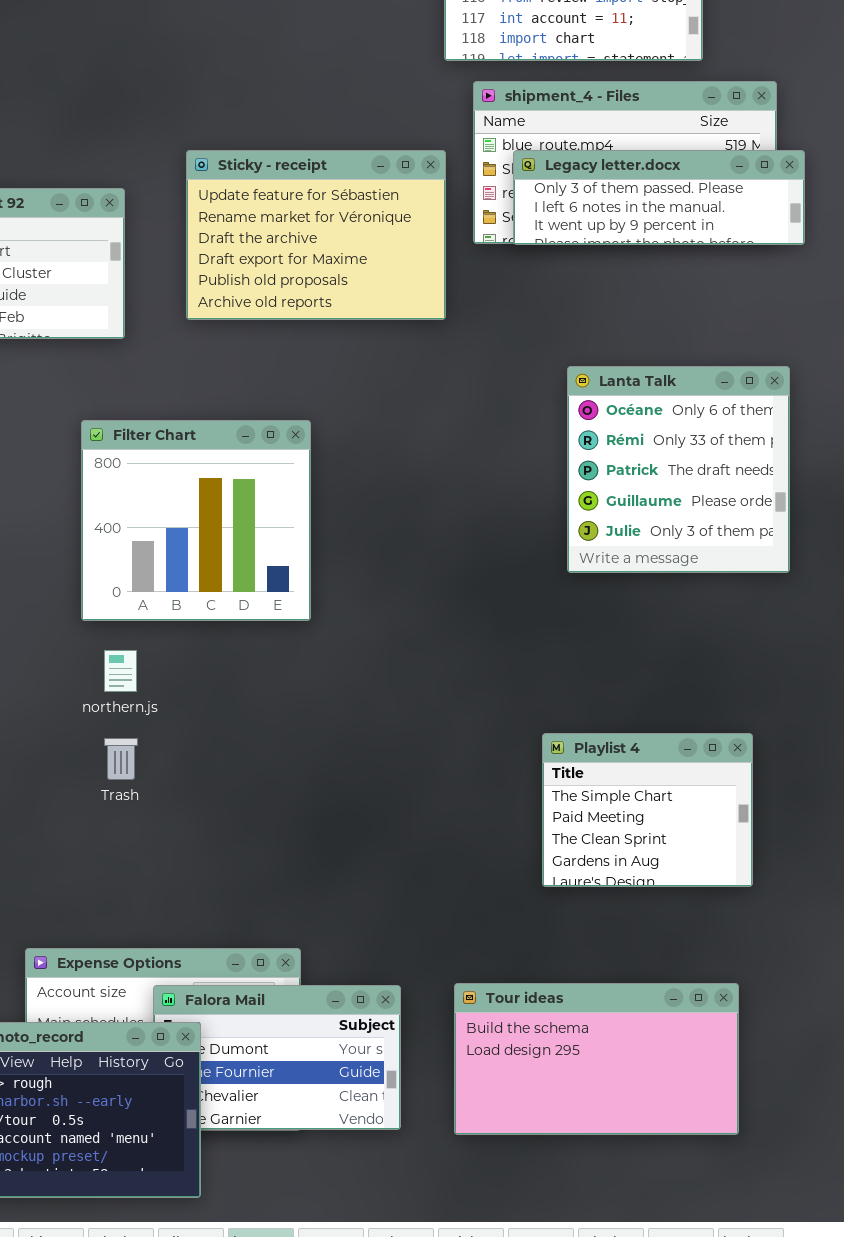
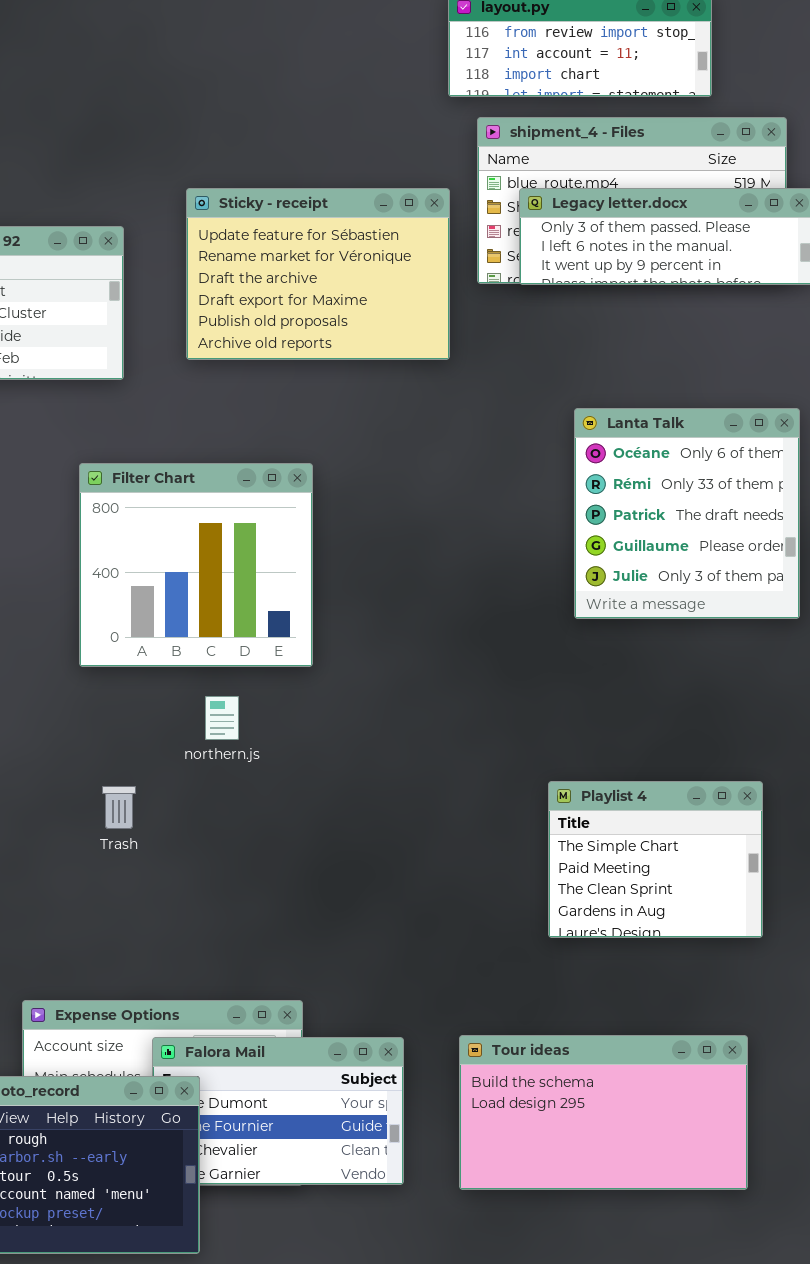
northern.js: [104,650,137,692] -> [205,696,239,740], moved

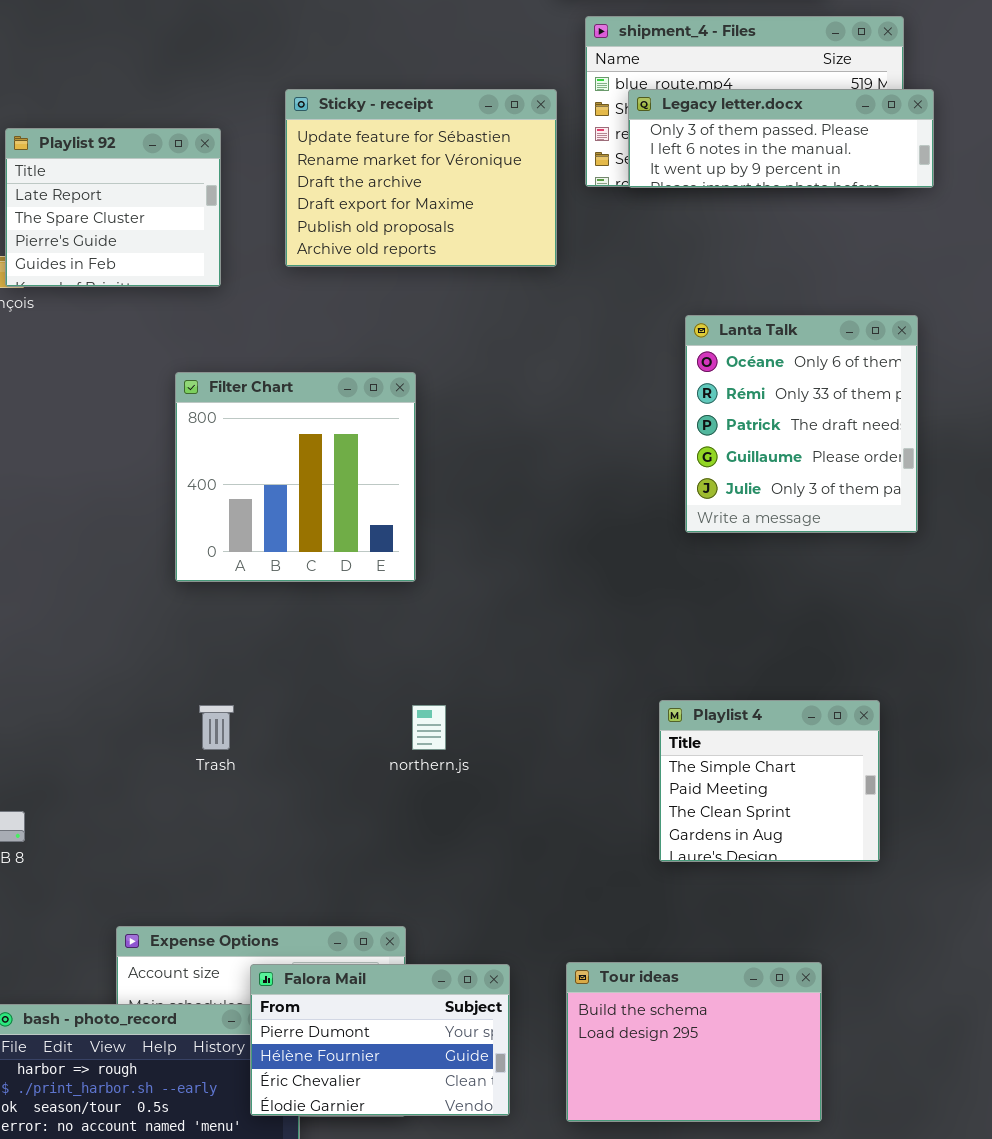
northern.js: [205,696,239,740] -> [412,705,446,750], moved
Tour ideas: [459,1035,748,1190] -> [566,962,822,1122], resized
Falora Mail: [152,1037,404,1185] -> [250,964,510,1116], raised

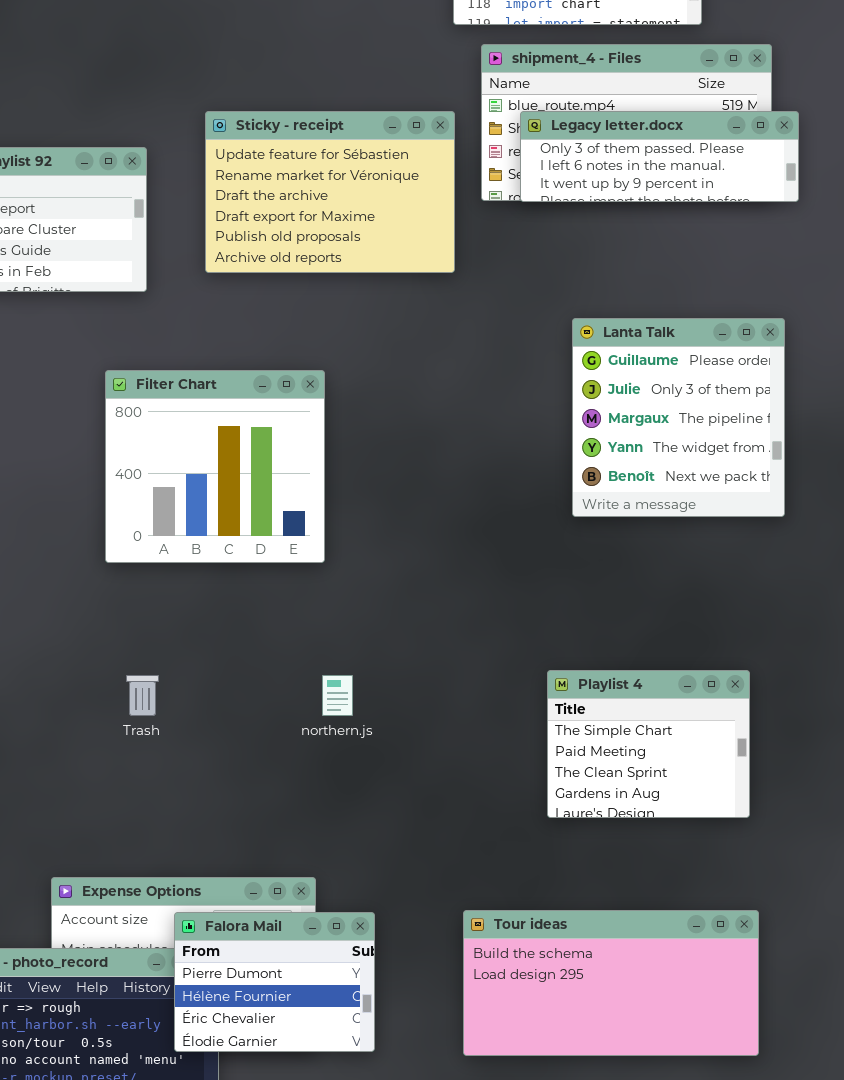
Lanta Talk: [685,315,918,533] -> [572,318,785,517], scrolled down 3 rows
Tour ideas: [566,962,822,1122] -> [463,910,759,1056], resized
Falora Mail: [250,964,510,1116] -> [174,912,375,1052], resized

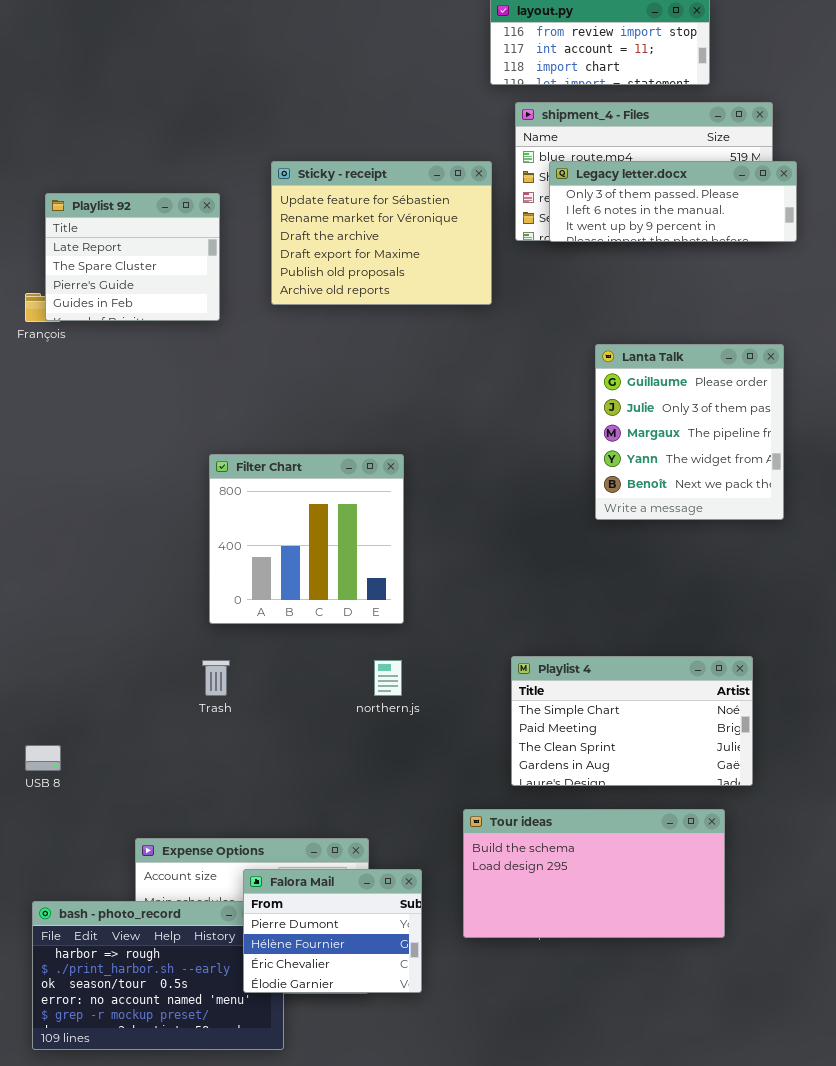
Filter Chart: [105,370,325,563] -> [209,454,404,624], moved
Playlist 4: [547,670,750,818] -> [511,656,753,786], resized
Tour ideas: [463,910,759,1056] -> [463,809,725,938], moved

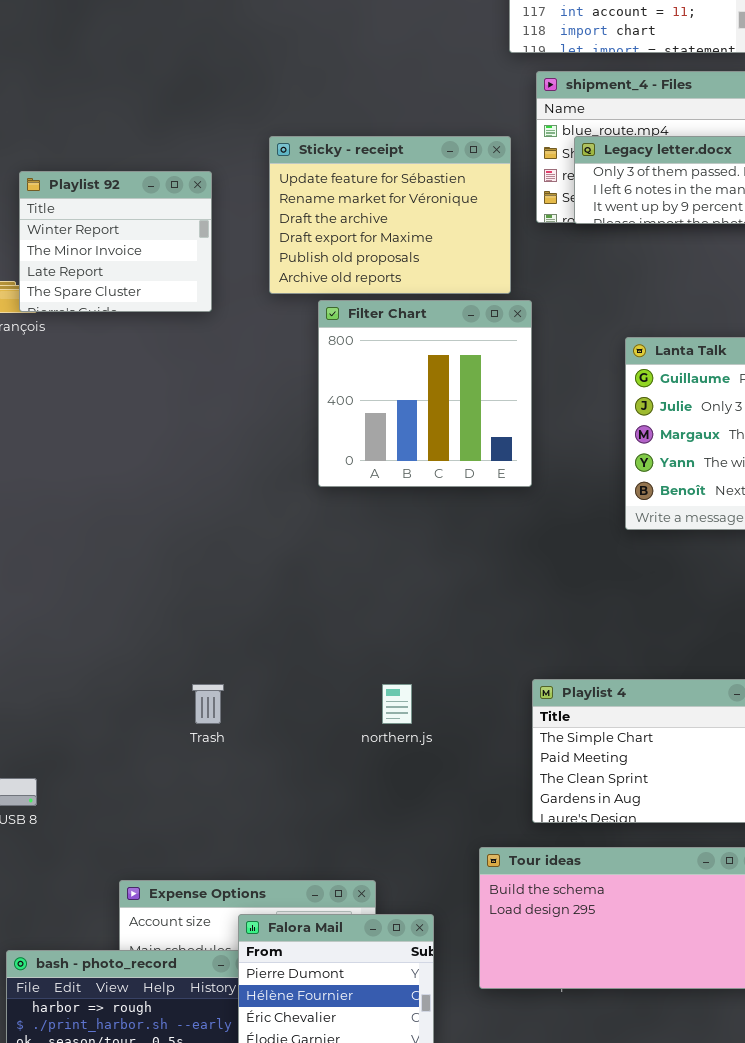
Playlist 92: [45,193,220,321] -> [19,171,212,312], scrolled up 2 rows
Filter Chart: [209,454,404,624] -> [318,300,532,487], moved

